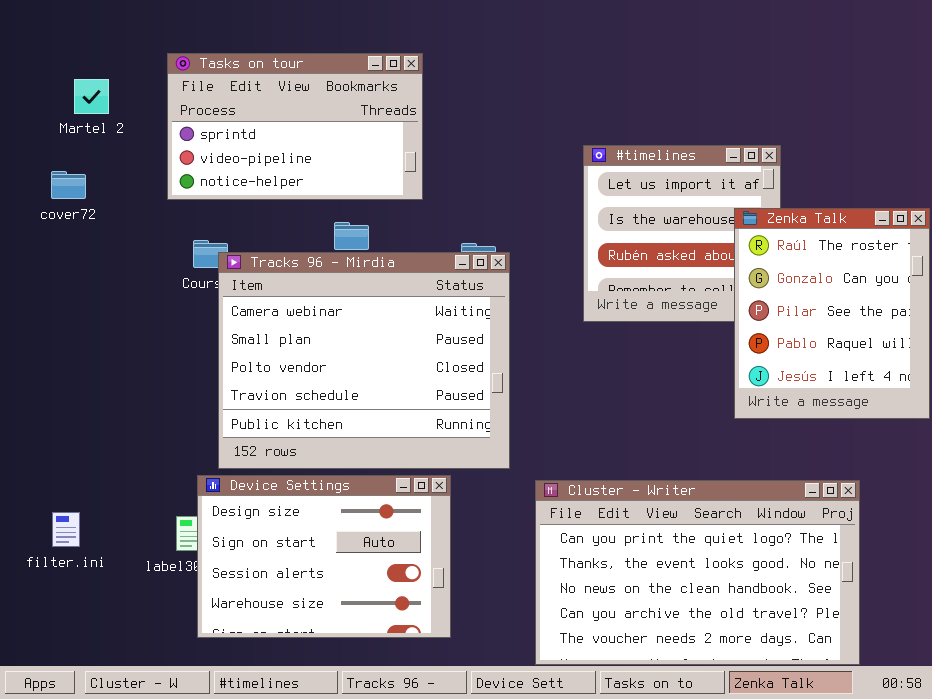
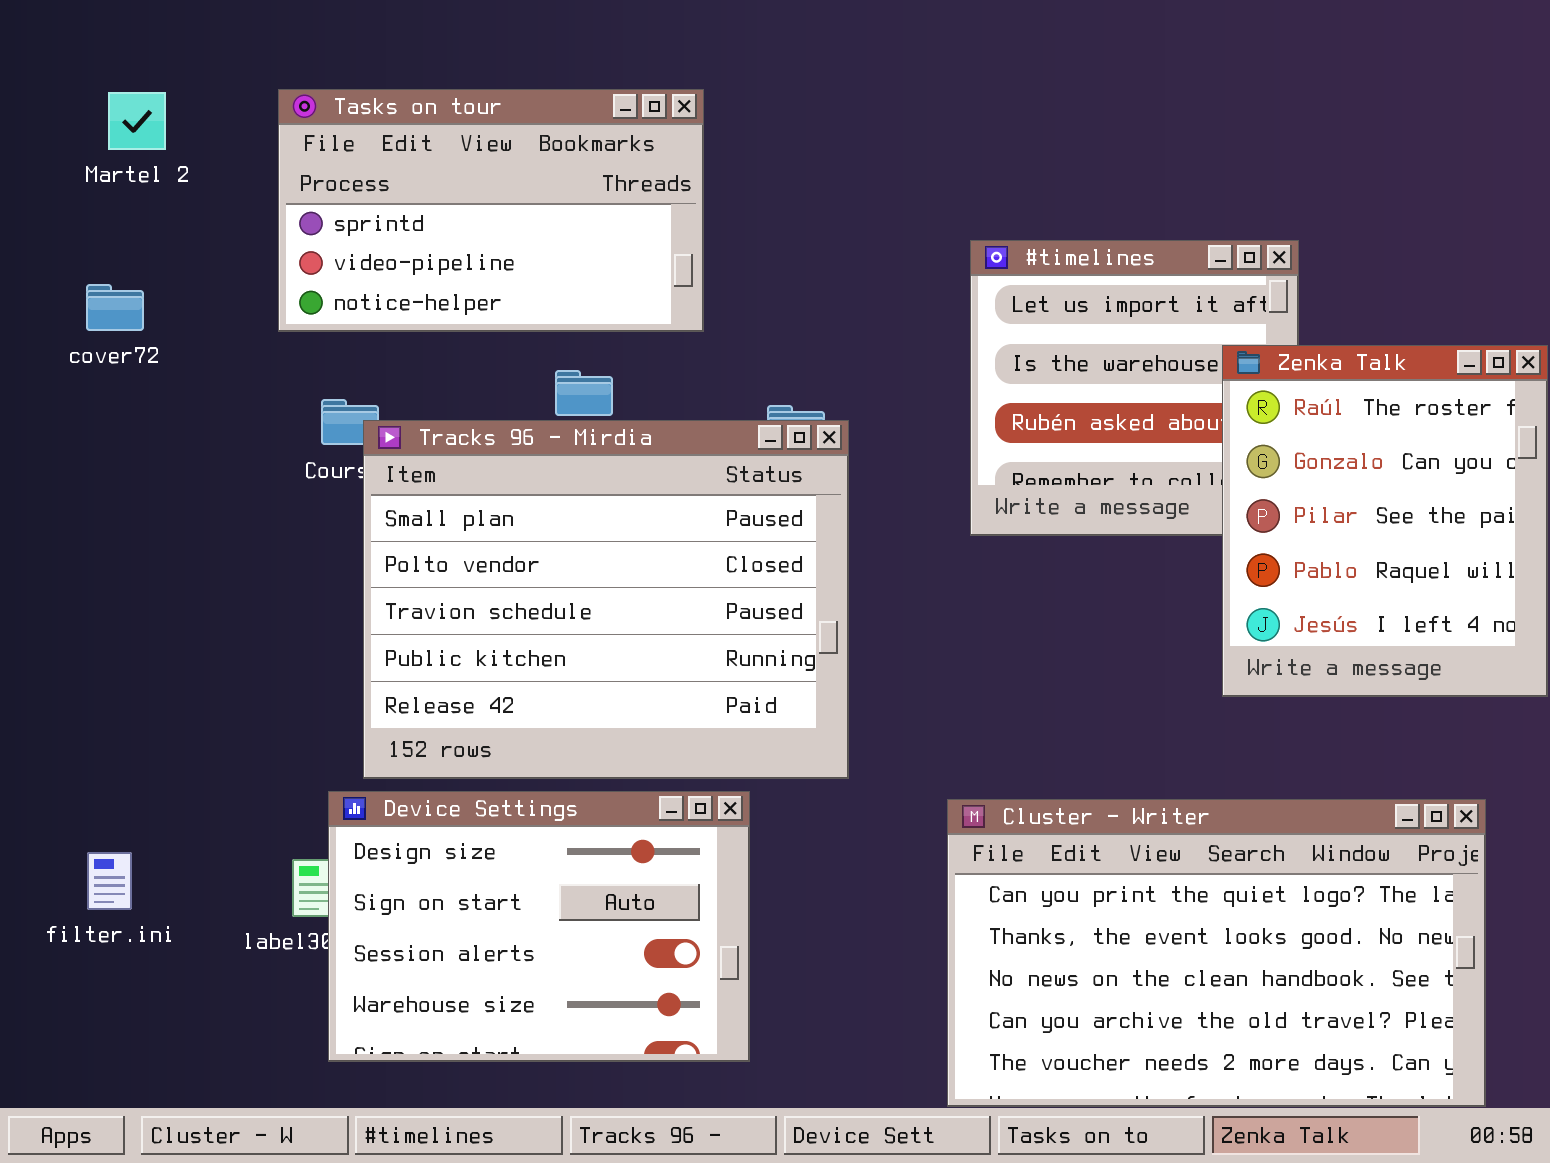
Martel 2: [74,79,109,114] -> [108,92,166,150], moved
Tracks 96 - Mirdia: [218,252,510,469] -> [363,420,849,779], scrolled down 1 row
Cluster - Writer: [535,480,860,665] -> [947,799,1486,1107], moved

